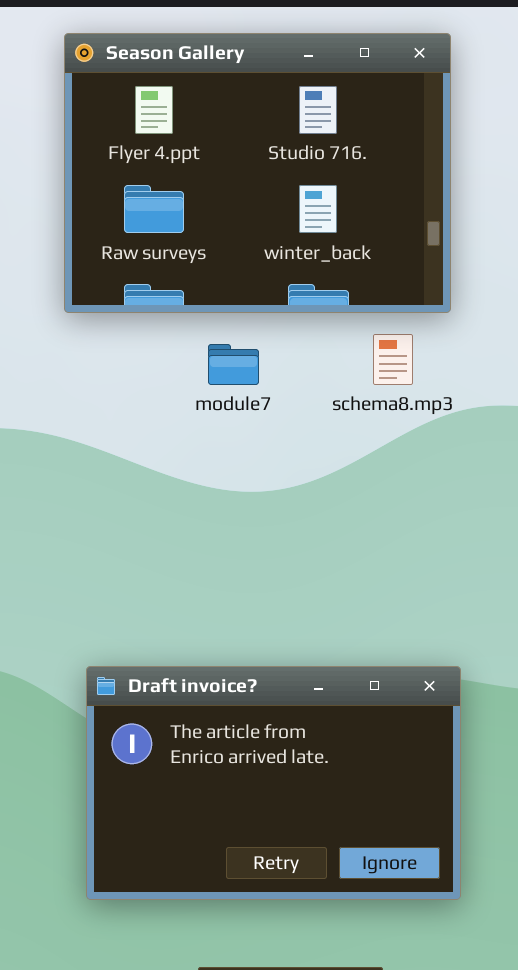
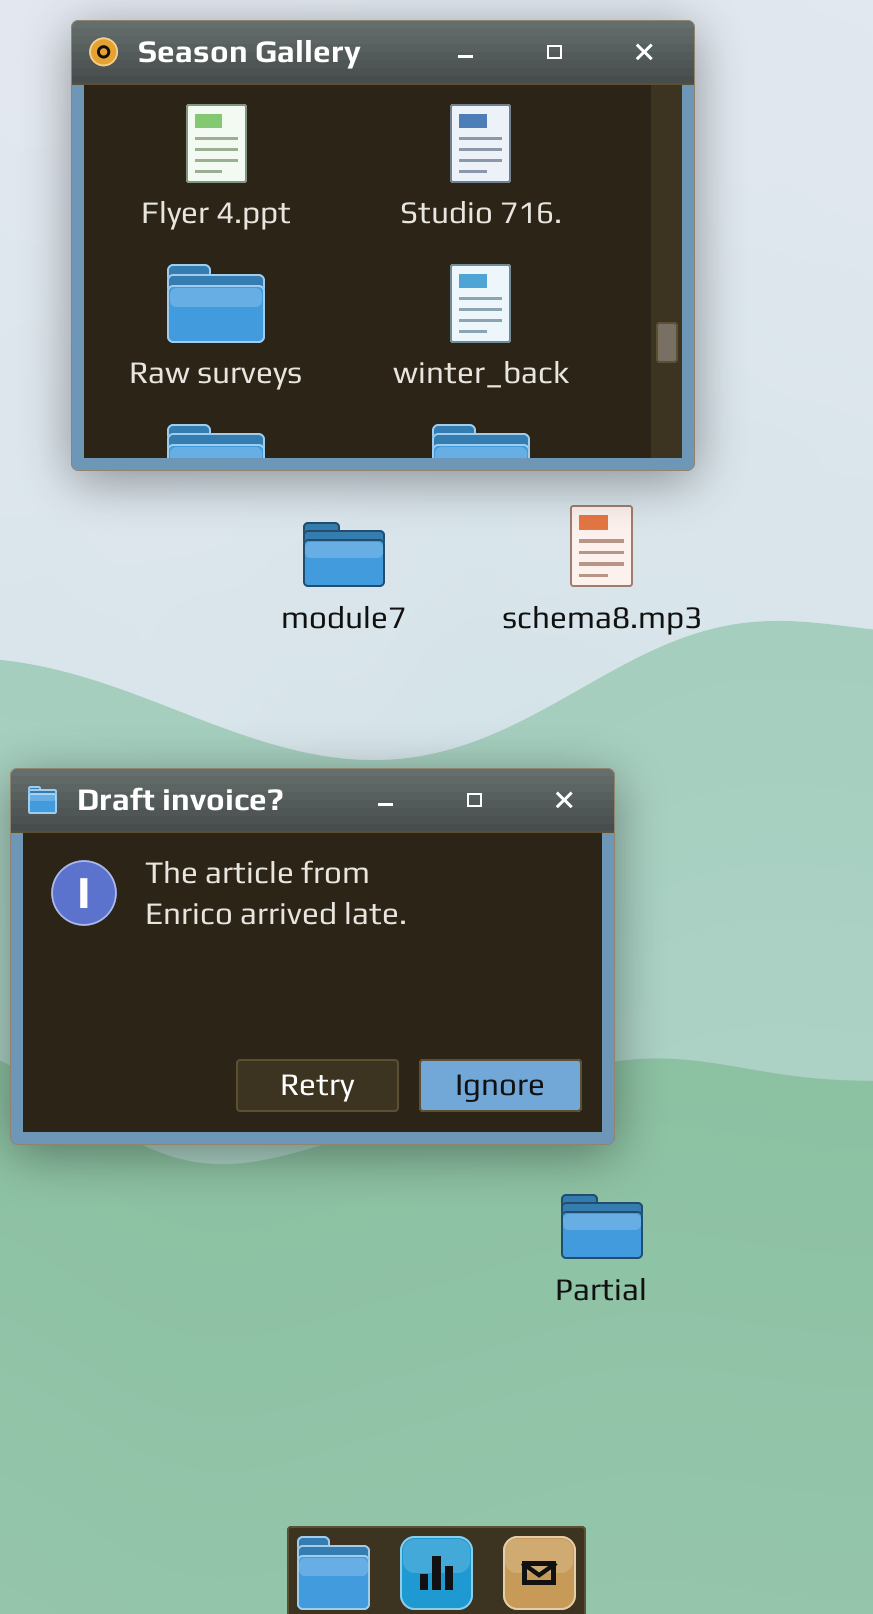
Draft invoice?: [86,666,461,900] -> [10,768,615,1145], moved

